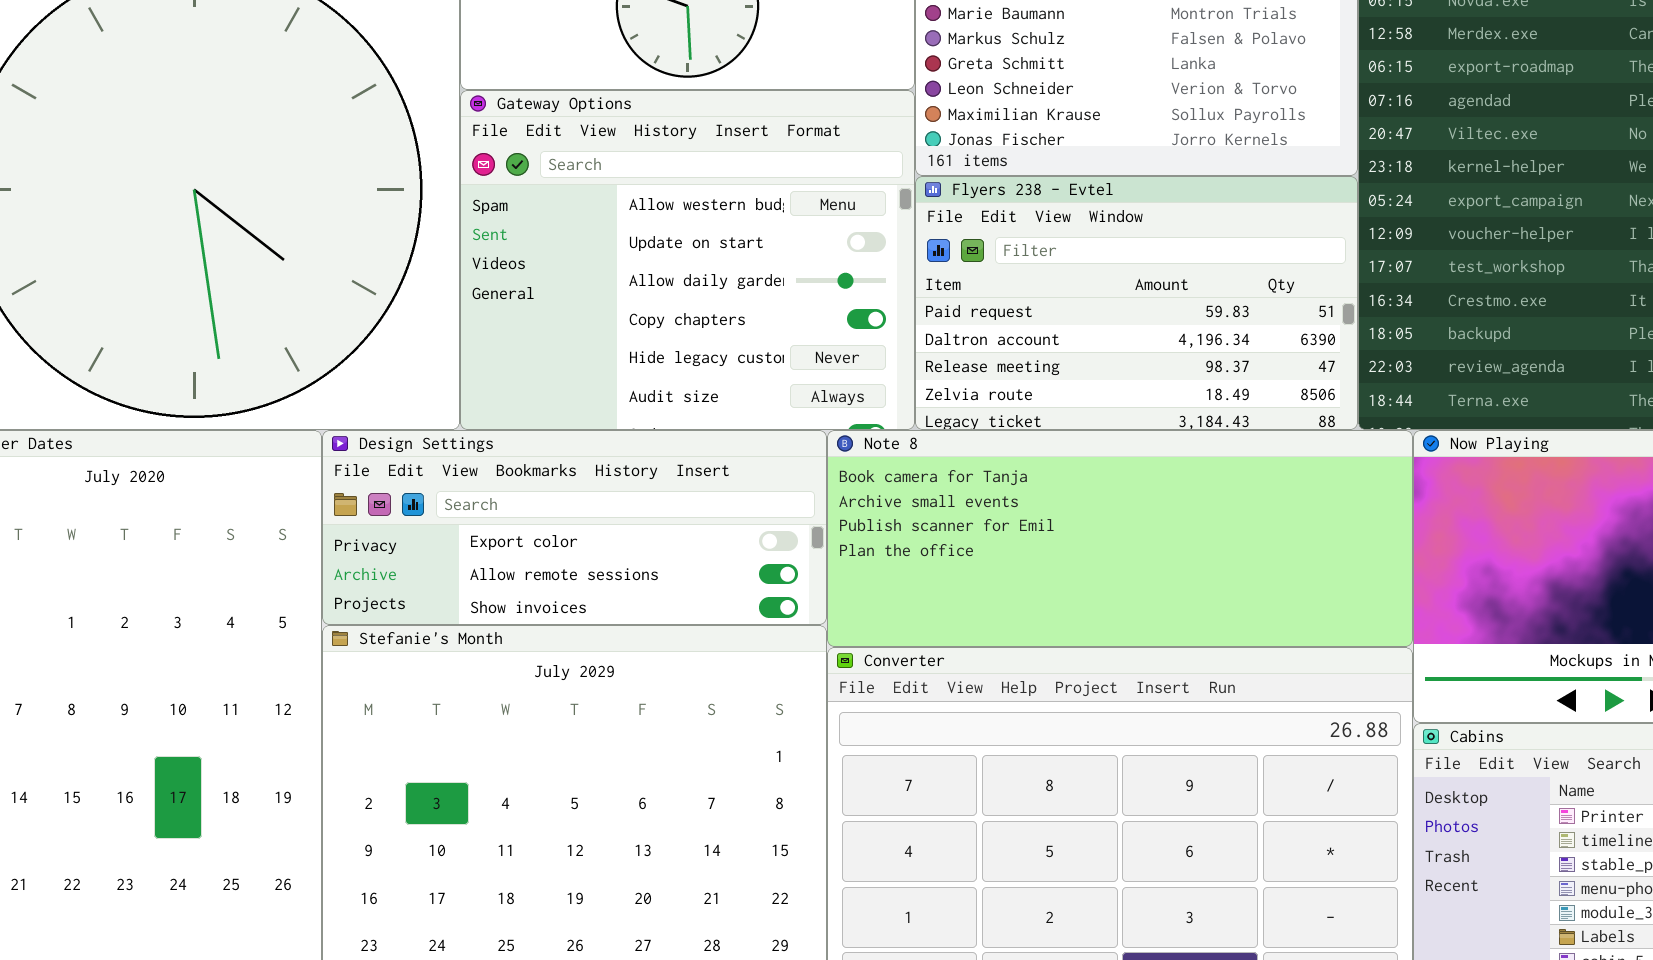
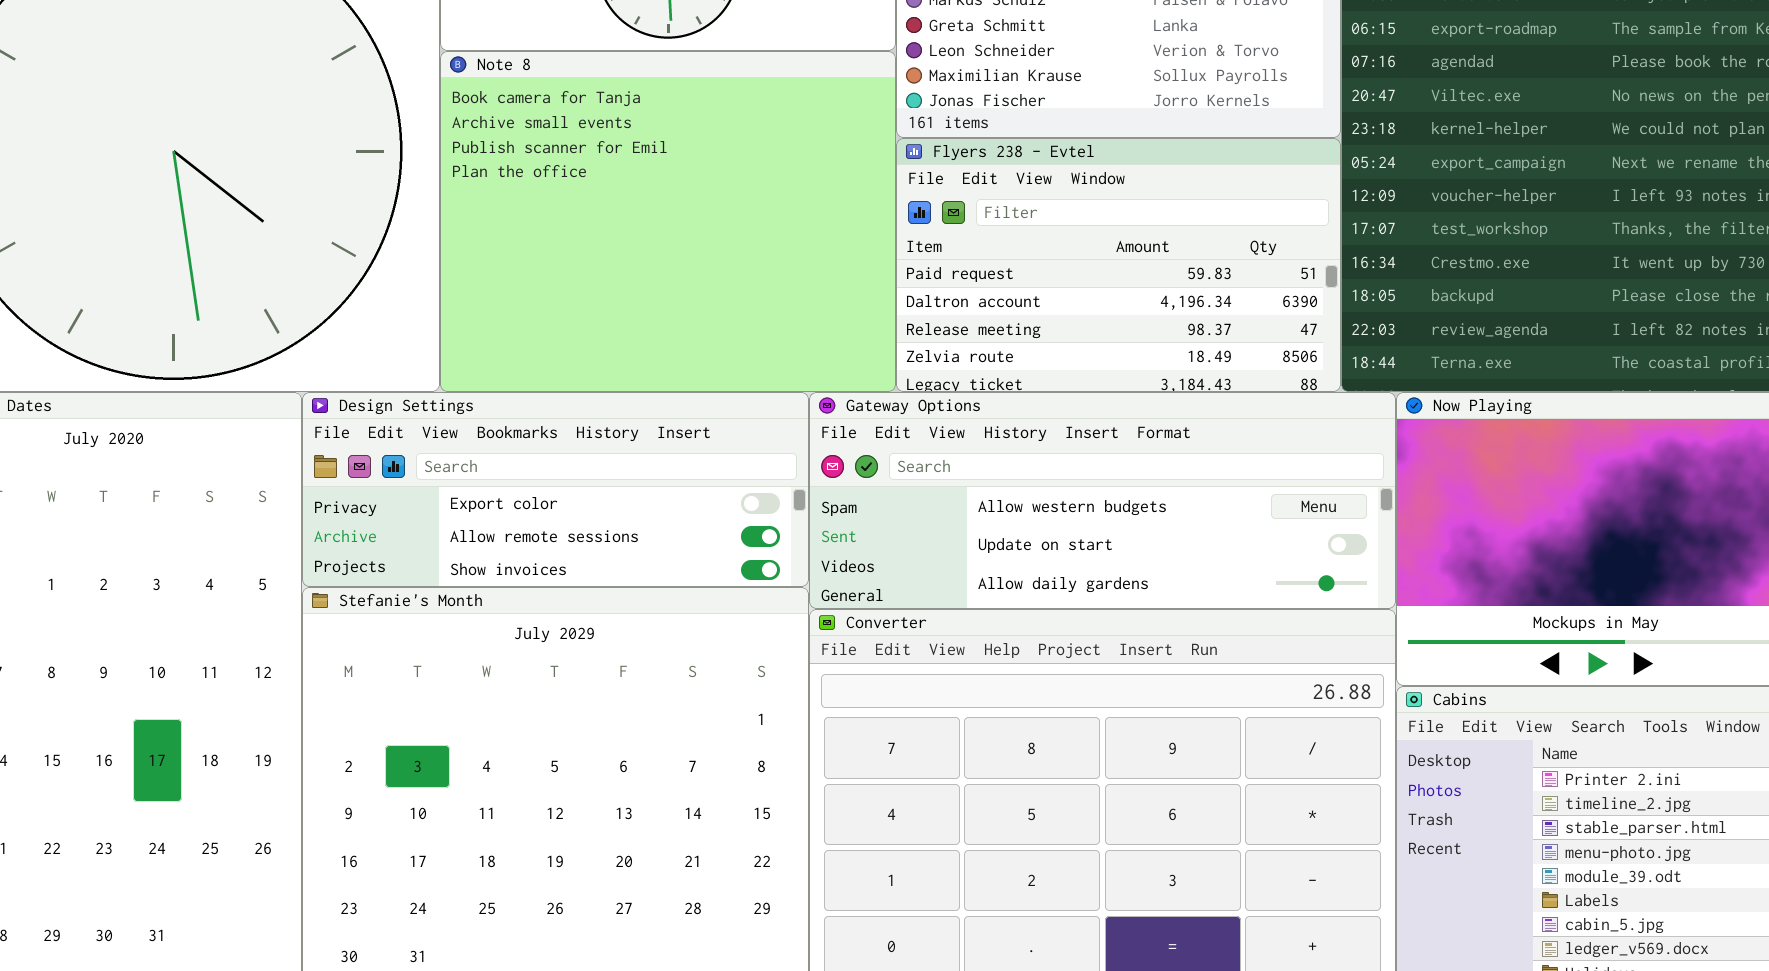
Gateway Options: [460,90,915,430] -> [809,392,1396,609], moved, resized
Note 8: [827,430,1413,647] -> [440,51,896,392], moved, resized

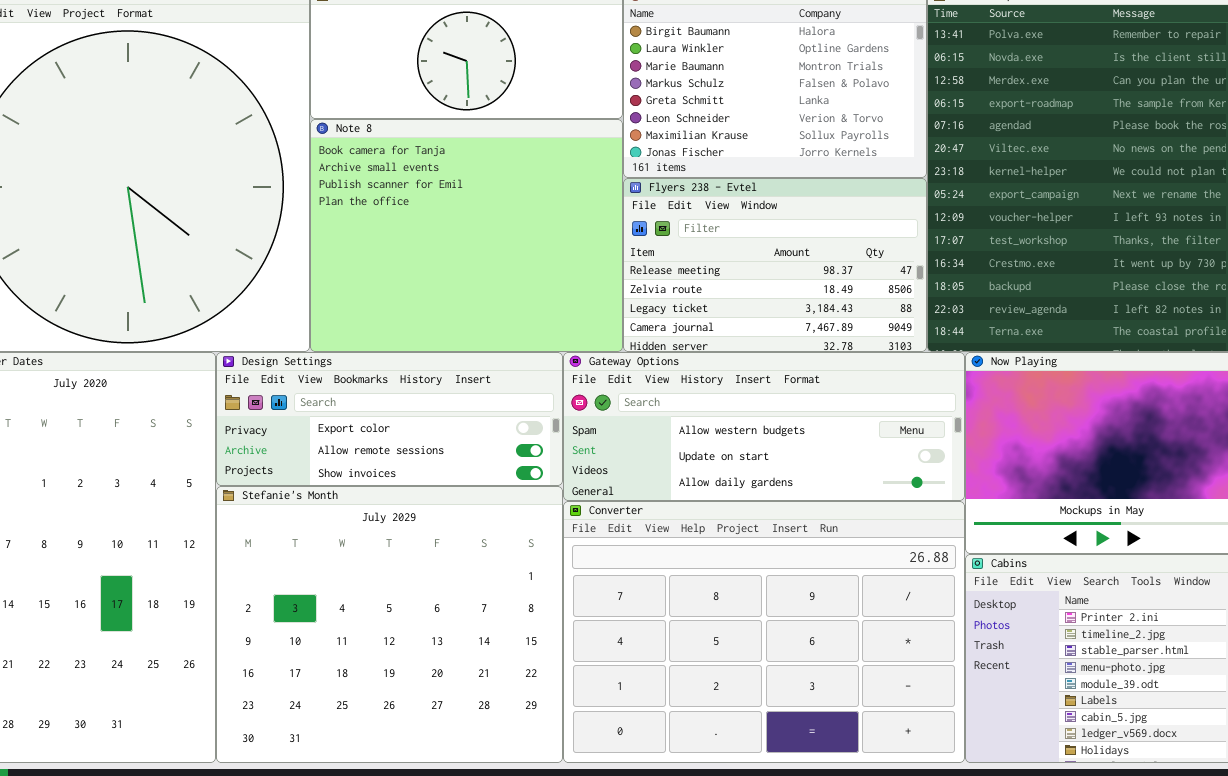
Flyers 238 - Evtel: [896,138,1341,392] -> [623,178,927,352], scrolled down 2 rows

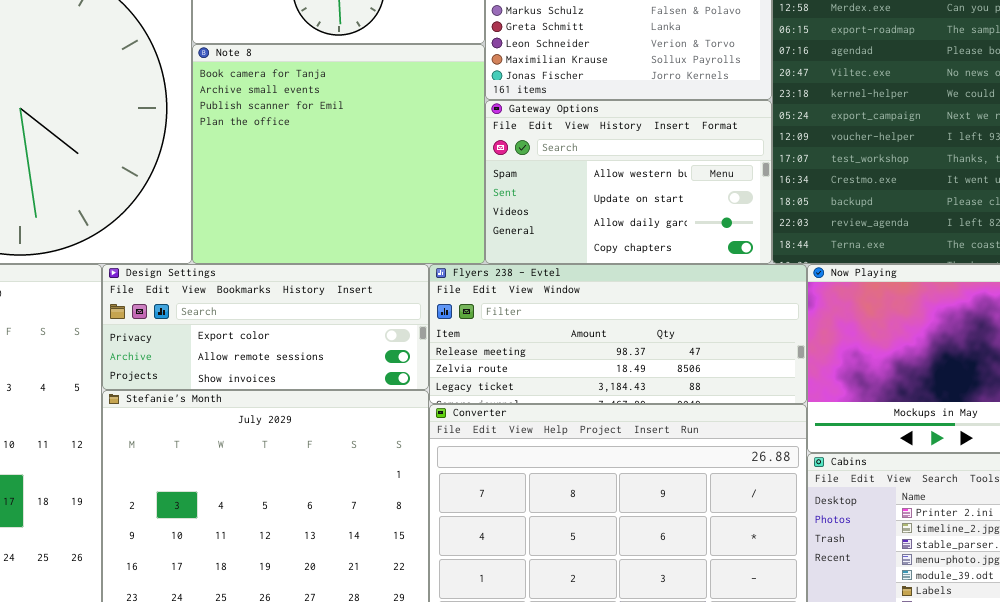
Flyers 238 - Evtel: [623,178,927,352] -> [429,264,807,404], moved, resized
Gateway Options: [563,352,965,501] -> [485,100,772,264], moved, resized

